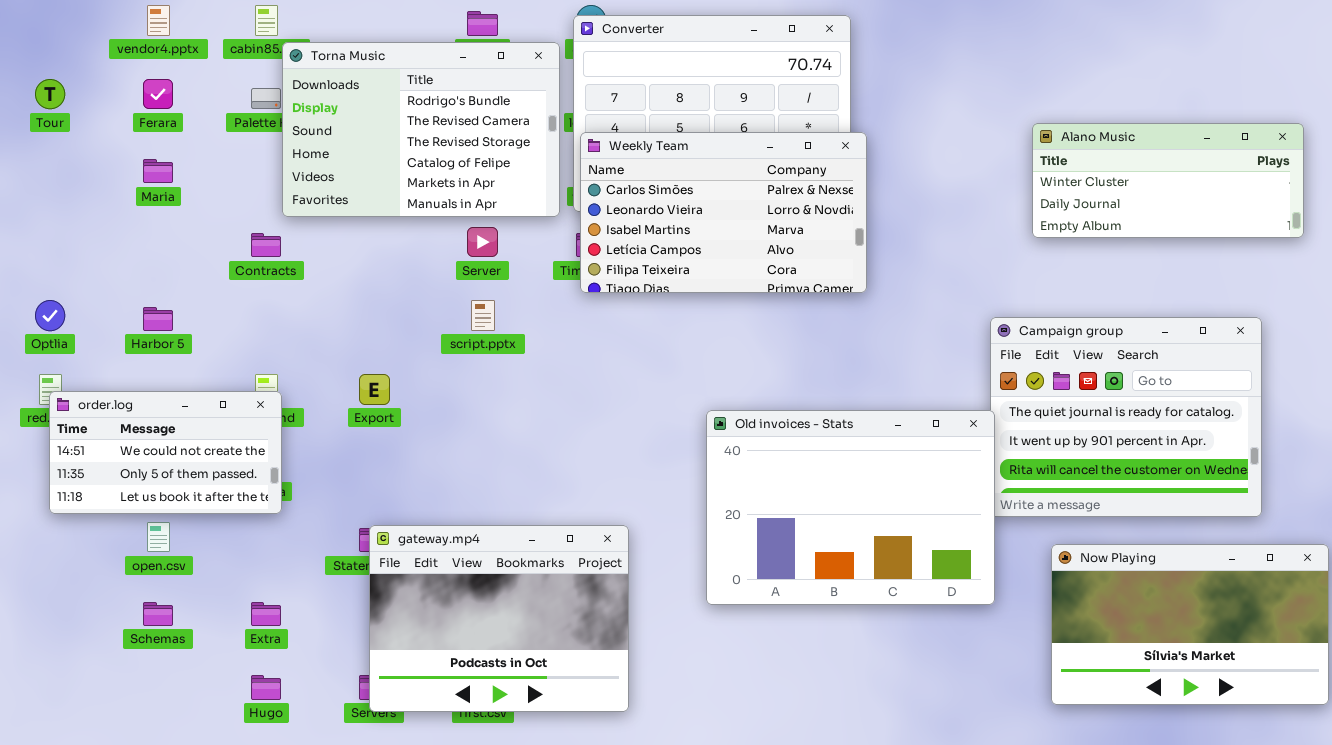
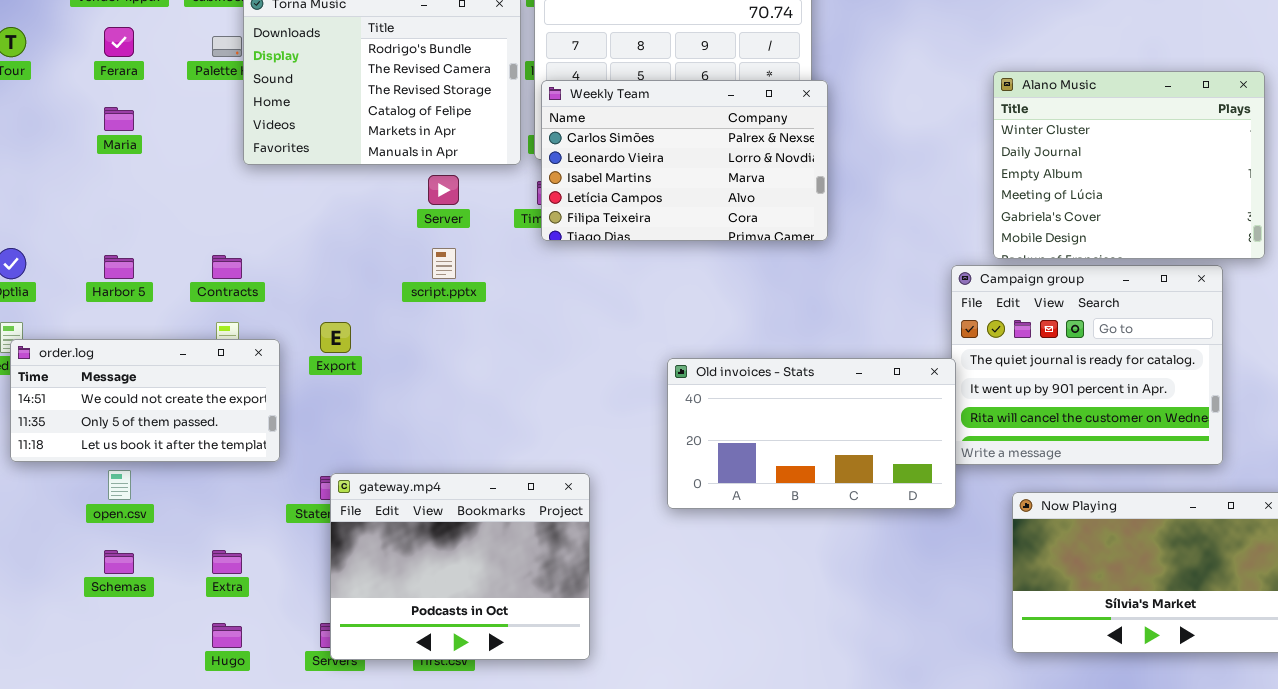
Alano Music: [1032,123,1304,238] -> [993,71,1265,259], resized
Contracts: [251,233,281,257] -> [212,255,242,279], moved
order.log: [49,391,282,514] -> [10,339,280,462], resized
Old invoices - Stats: [706,410,995,605] -> [667,358,956,509], resized

